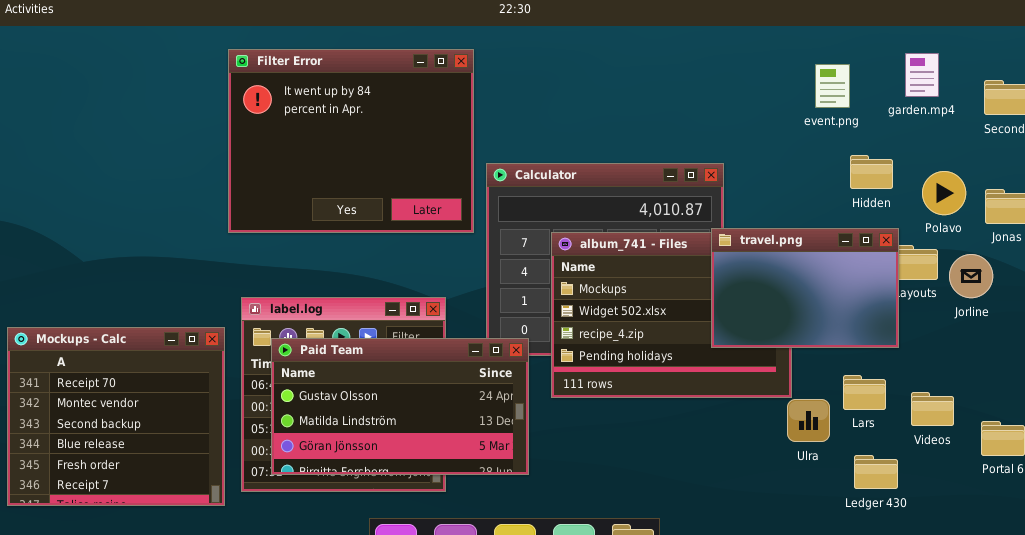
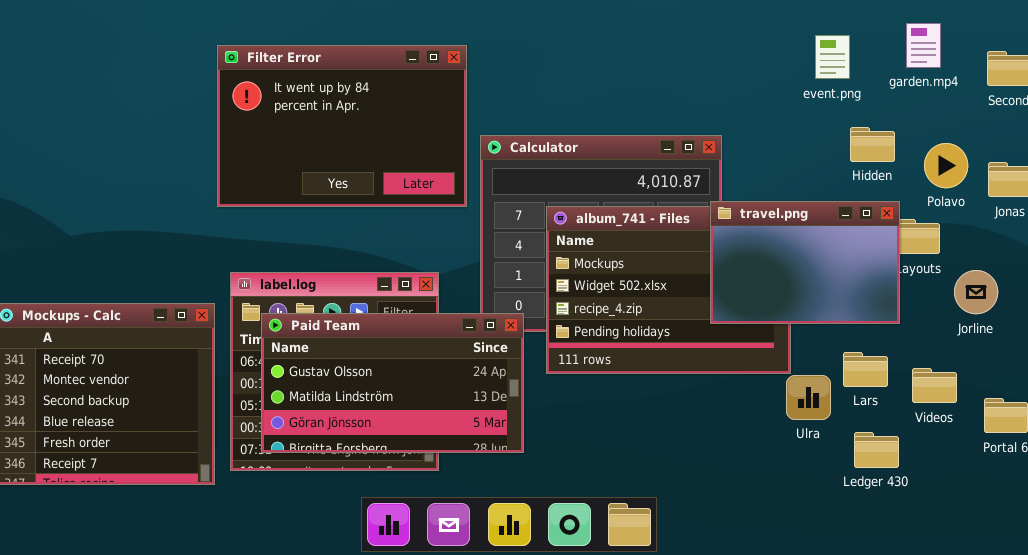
Filter Error: [228,49,474,233] -> [217,45,467,207], resized
Jorline: [949,254,993,298] -> [954,270,998,314], moved

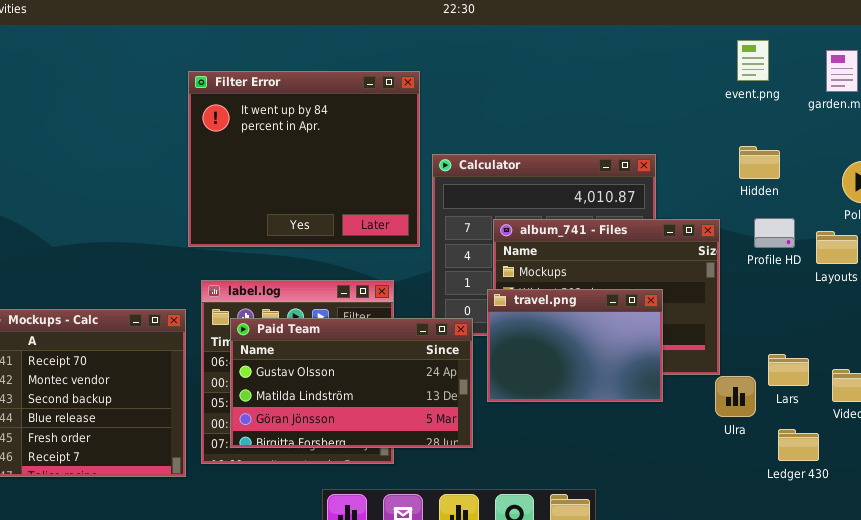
event.png: [815,35,850,79] -> [737,40,769,81], moved
Filter Error: [217,45,467,207] -> [188,71,420,247], resized
Hidden: [850,127,895,162] -> [739,146,780,179], moved
travel.png: [710,201,900,324] -> [487,289,663,402], moved

